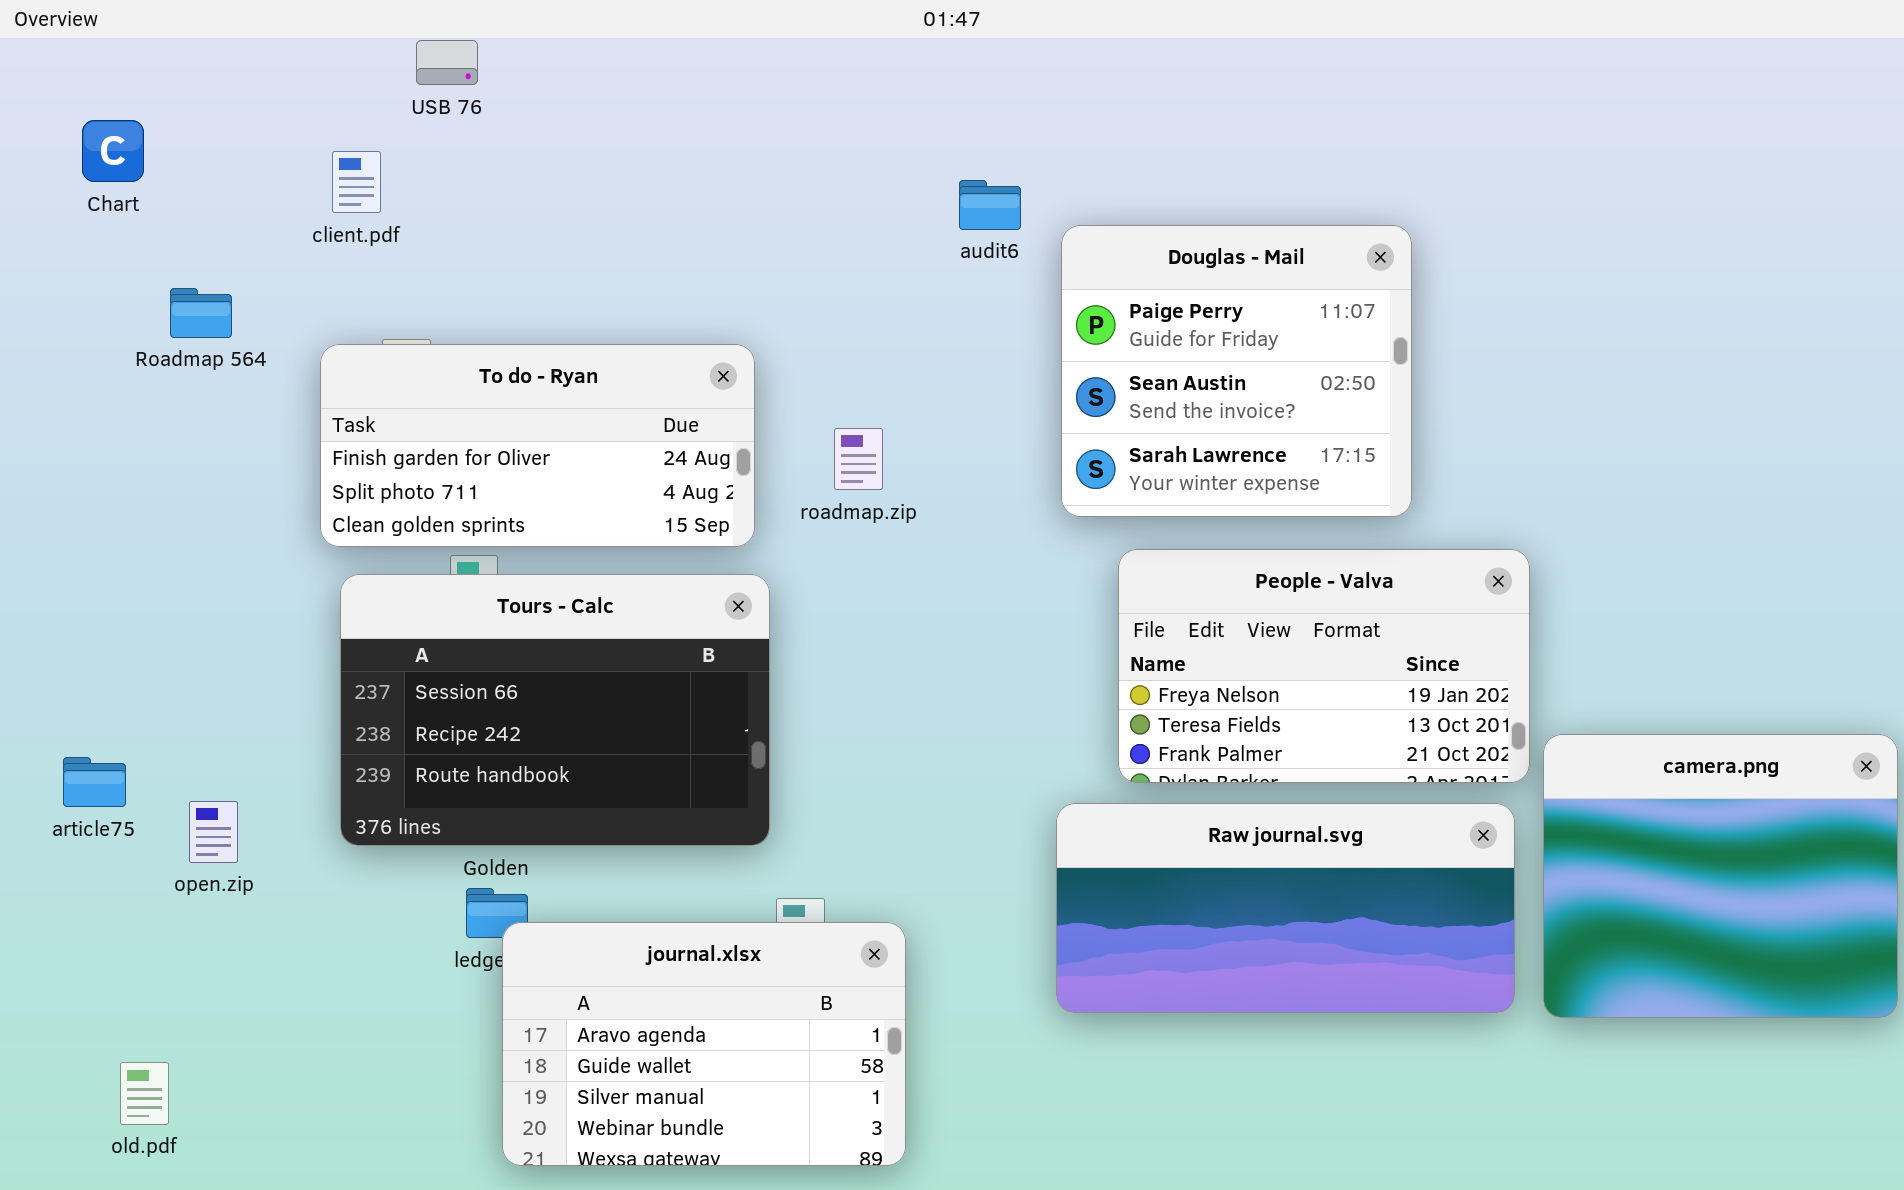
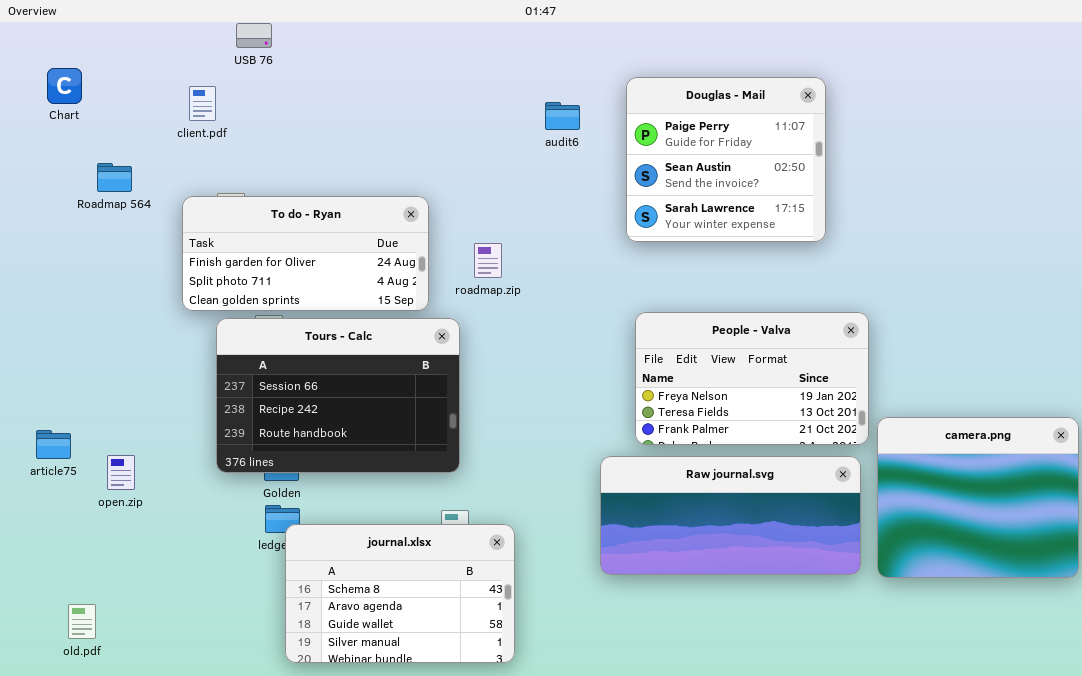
Douglas - Mail: [1061,225,1412,517] -> [626,77,826,242], moved
Tours - Calc: [340,574,770,846] -> [216,318,460,473], moved
journal.xlsx: [502,922,906,1166] -> [285,524,515,663], scrolled up 1 row

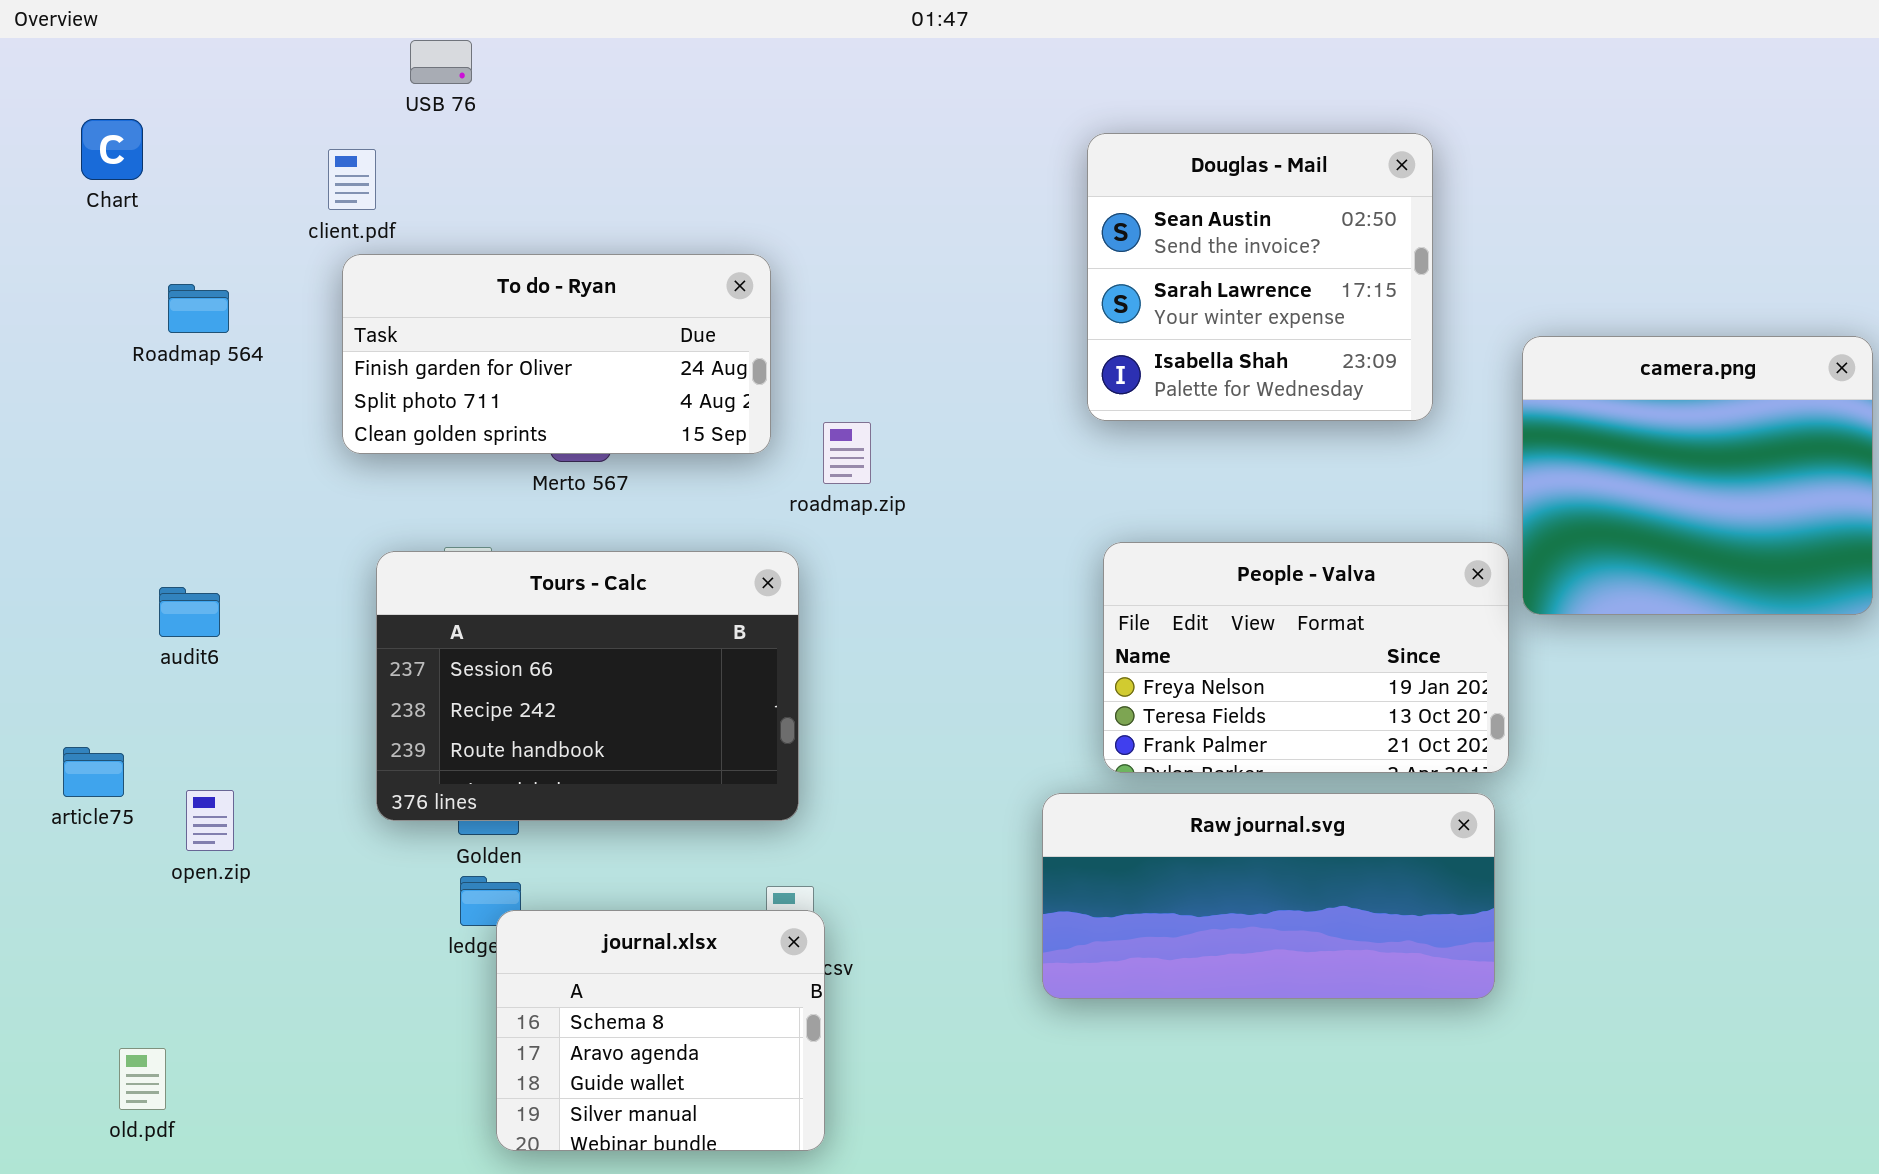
Douglas - Mail: [626,77,826,242] -> [1087,133,1433,421], scrolled down 1 row
audit6: [545,102,580,130] -> [159,587,220,637], moved
To do - Ryan: [182,196,429,311] -> [342,254,771,454], moved
camera.png: [877,417,1079,578] -> [1522,336,1873,615], moved
journal.xlsx: [285,524,515,663] -> [496,910,825,1151], resized

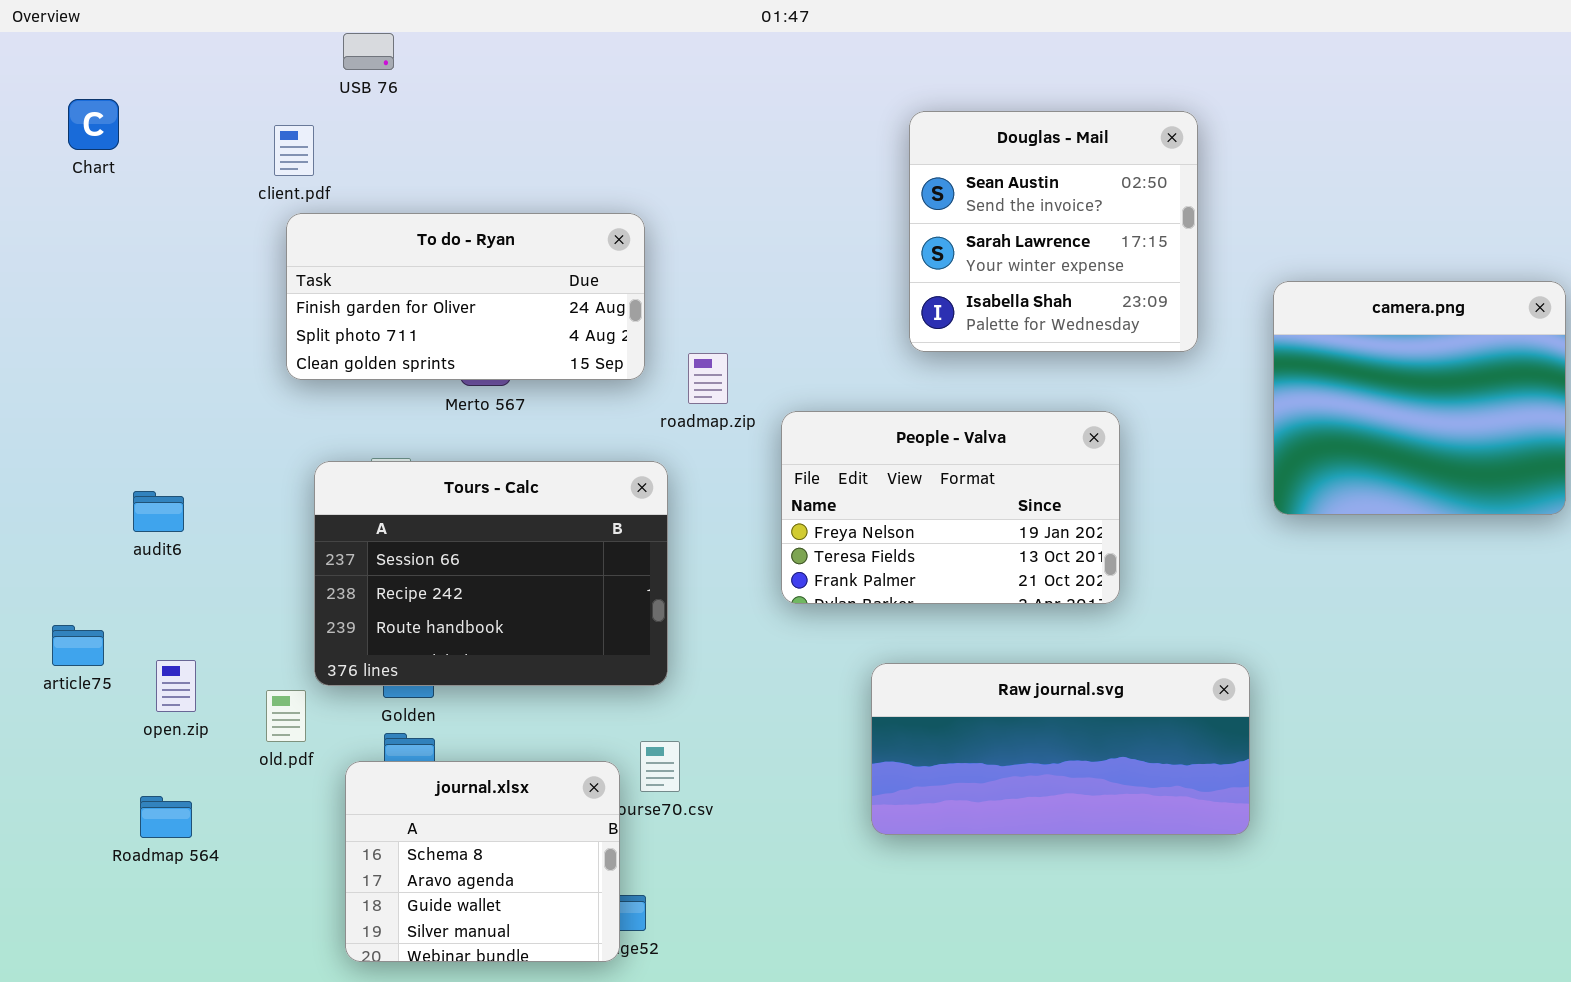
Roadmap 564: [168,284,229,333] -> [140,796,192,838], moved
People - Valva: [1103,542,1509,773] -> [781,411,1120,604], moved
journal.xlsx: [496,910,825,1151] -> [345,761,620,962], moved
old.pdf: [119,1048,166,1110] -> [266,690,306,742], moved

